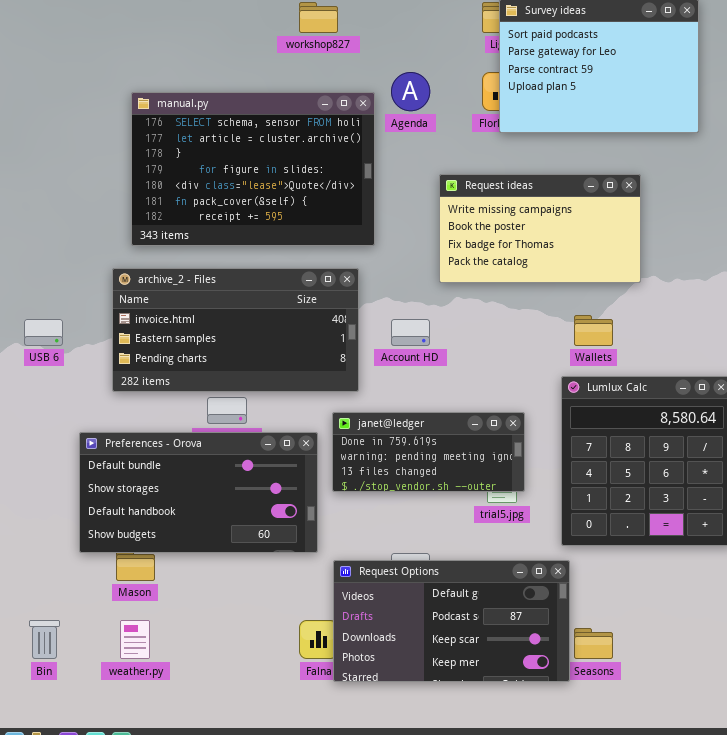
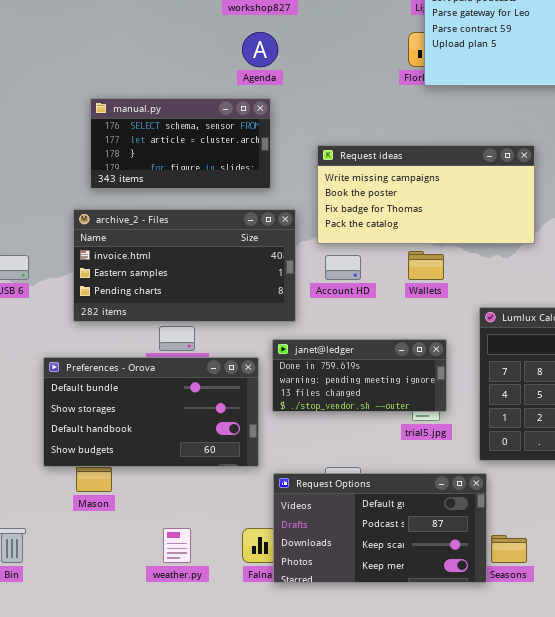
Agenda: [391,72,430,111] -> [242,32,278,67], moved
manual.py: [131,92,375,246] -> [90,98,271,189], resized
Request ideas: [439,174,641,283] -> [317,145,535,244], moved, resized
Wallets: [574,315,613,346] -> [408,251,444,280], moved
weather.py: [120,620,150,659] -> [163,528,191,563], moved

